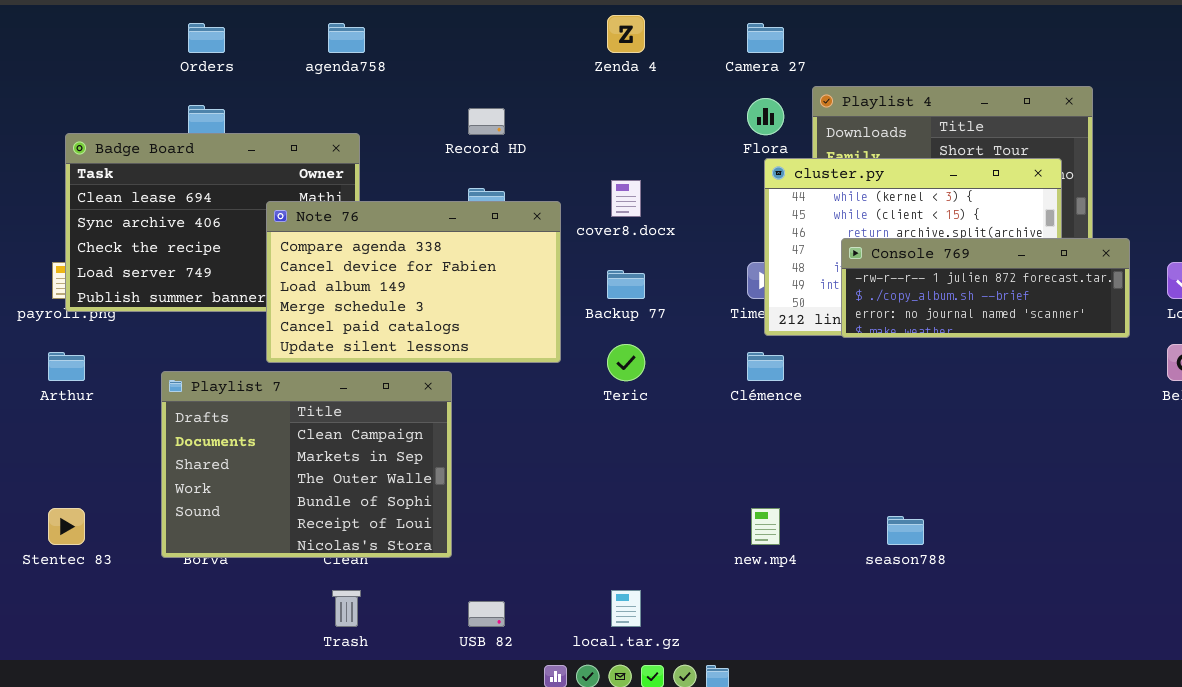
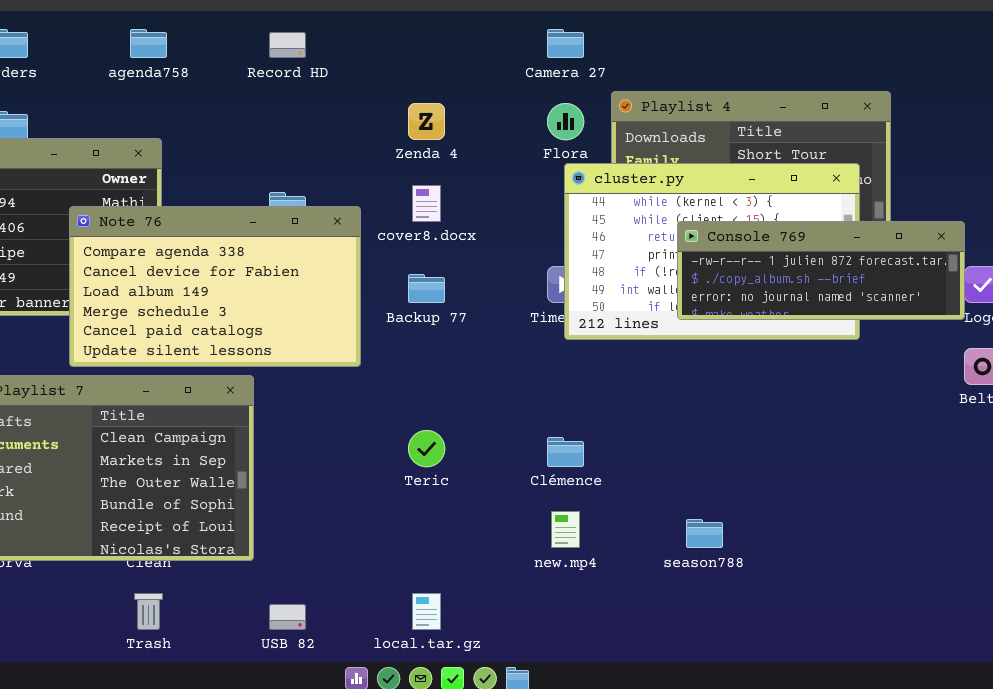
Zenda 4: [607,15,645,53] -> [408,103,445,140], moved
Record HD: [468,108,505,135] -> [269,32,306,58], moved
Console 769: [841,238,1130,338] -> [677,221,965,320], moved
Teric: [607,344,645,381] -> [408,430,445,467], moved
Clémence: [747,352,784,381] -> [547,437,584,467], moved

